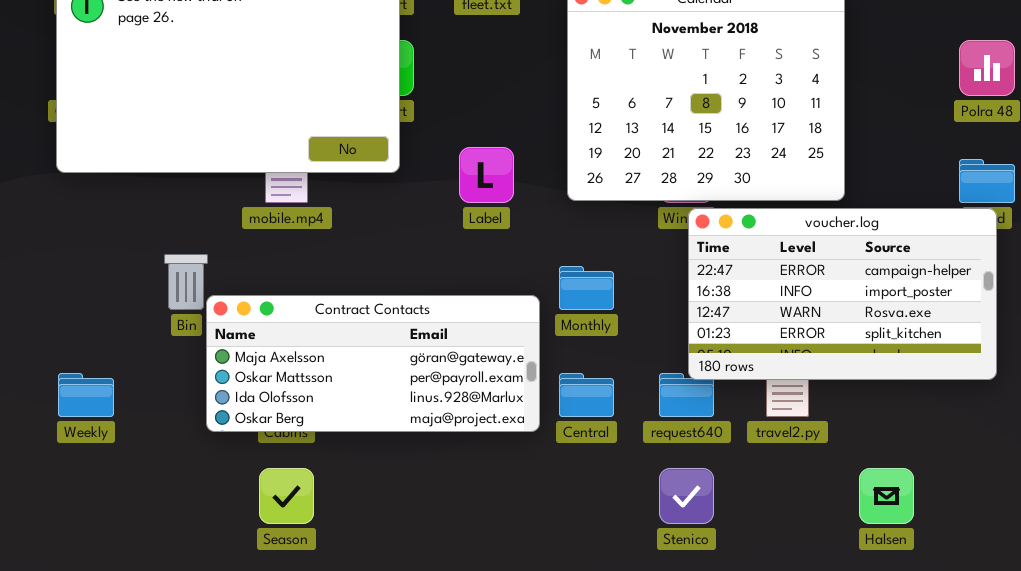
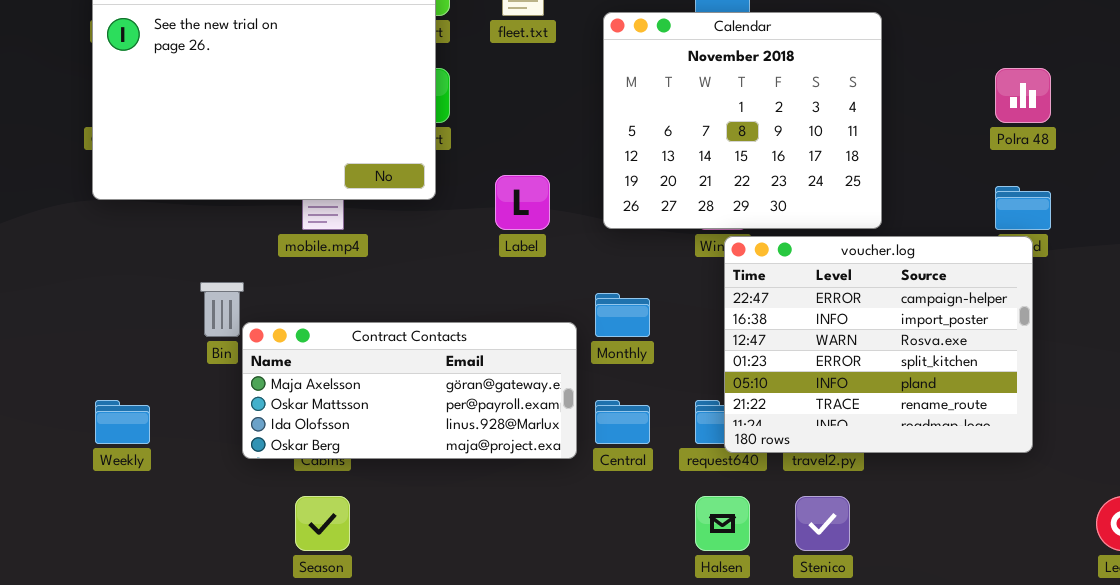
voucher.log: [688,208,997,380] -> [724,236,1033,453], resized
Stenico: [659,468,714,524] -> [795,496,850,551], moved
Halsen: [859,468,914,524] -> [695,496,750,551], moved

